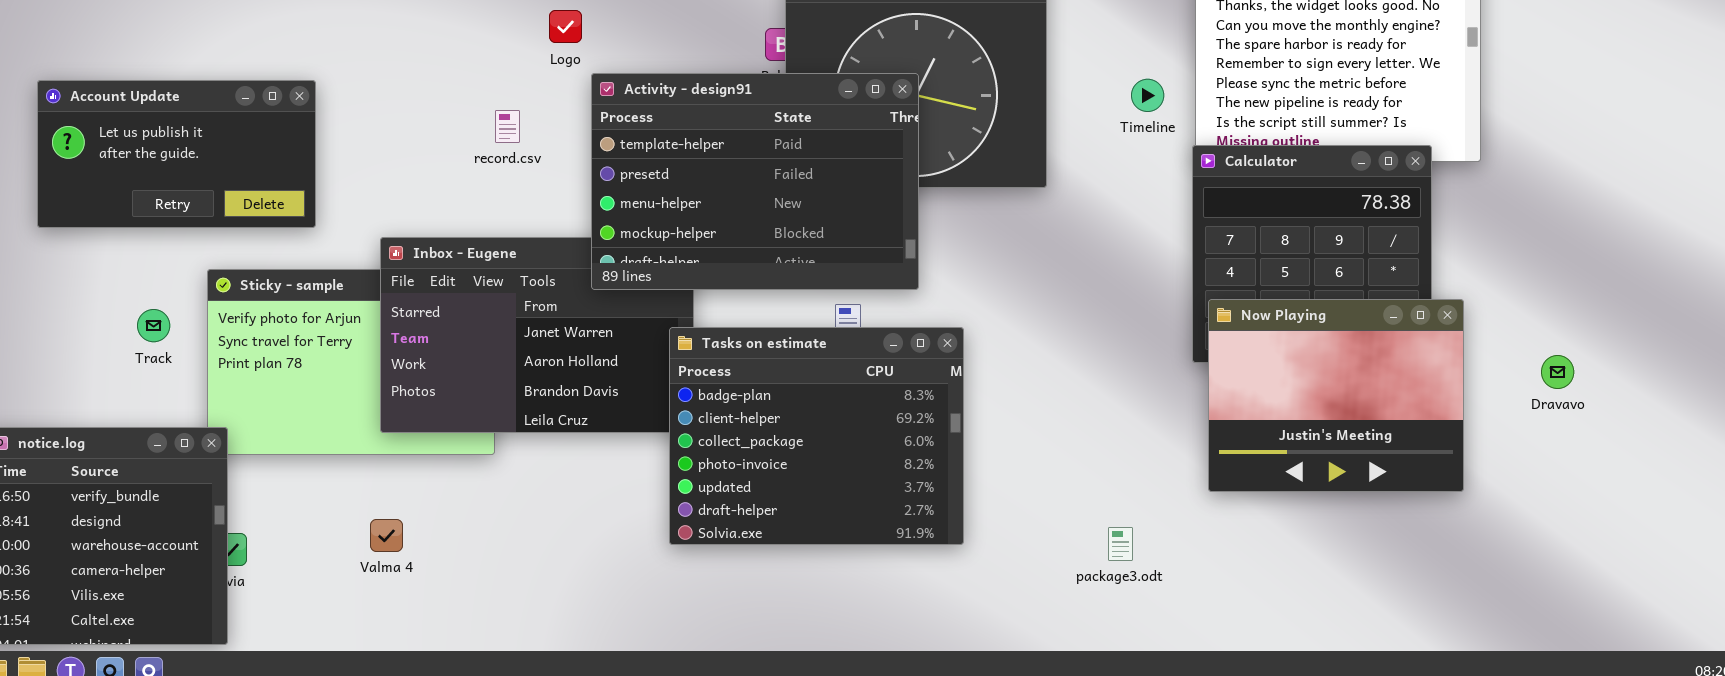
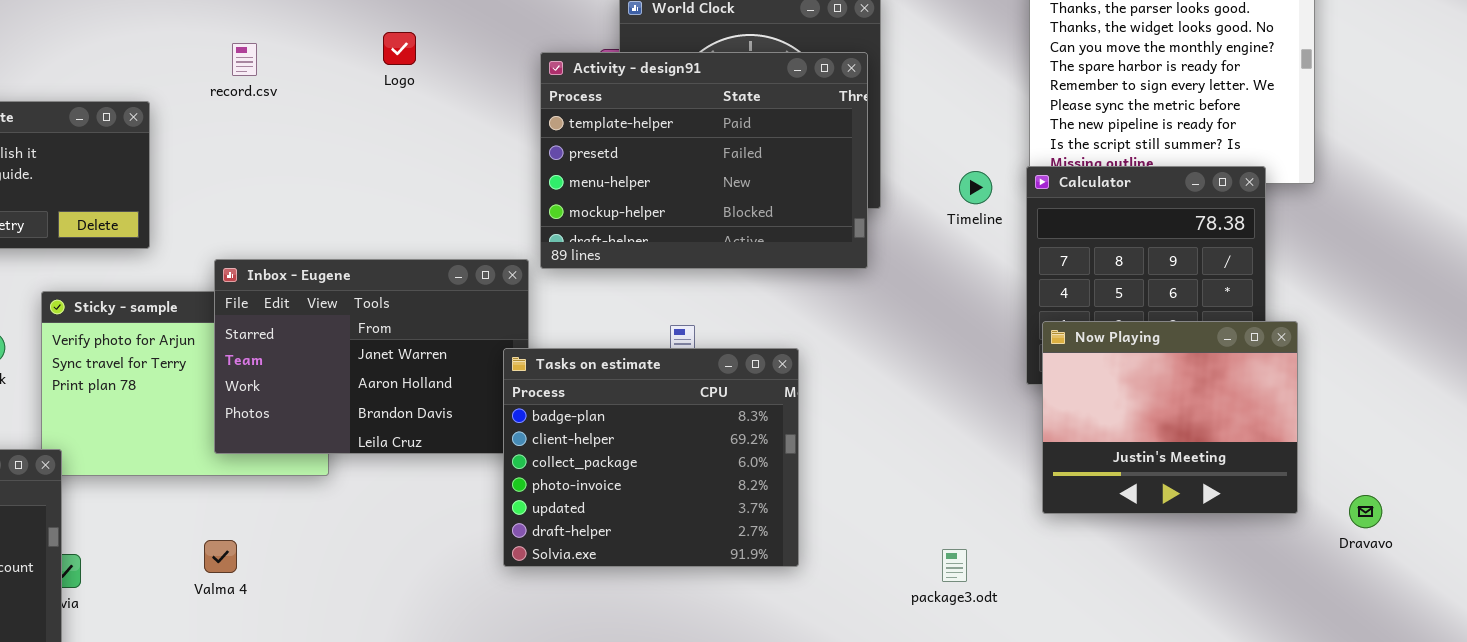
Activity - design91: [591,73,919,290] -> [540,52,868,269], moved
Timeline: [1131,79,1164,112] -> [959,171,992,204], moved
record.csv: [495,110,520,143] -> [232,43,257,76], moved
Dravavo: [1541,355,1574,389] -> [1349,495,1382,528], moved

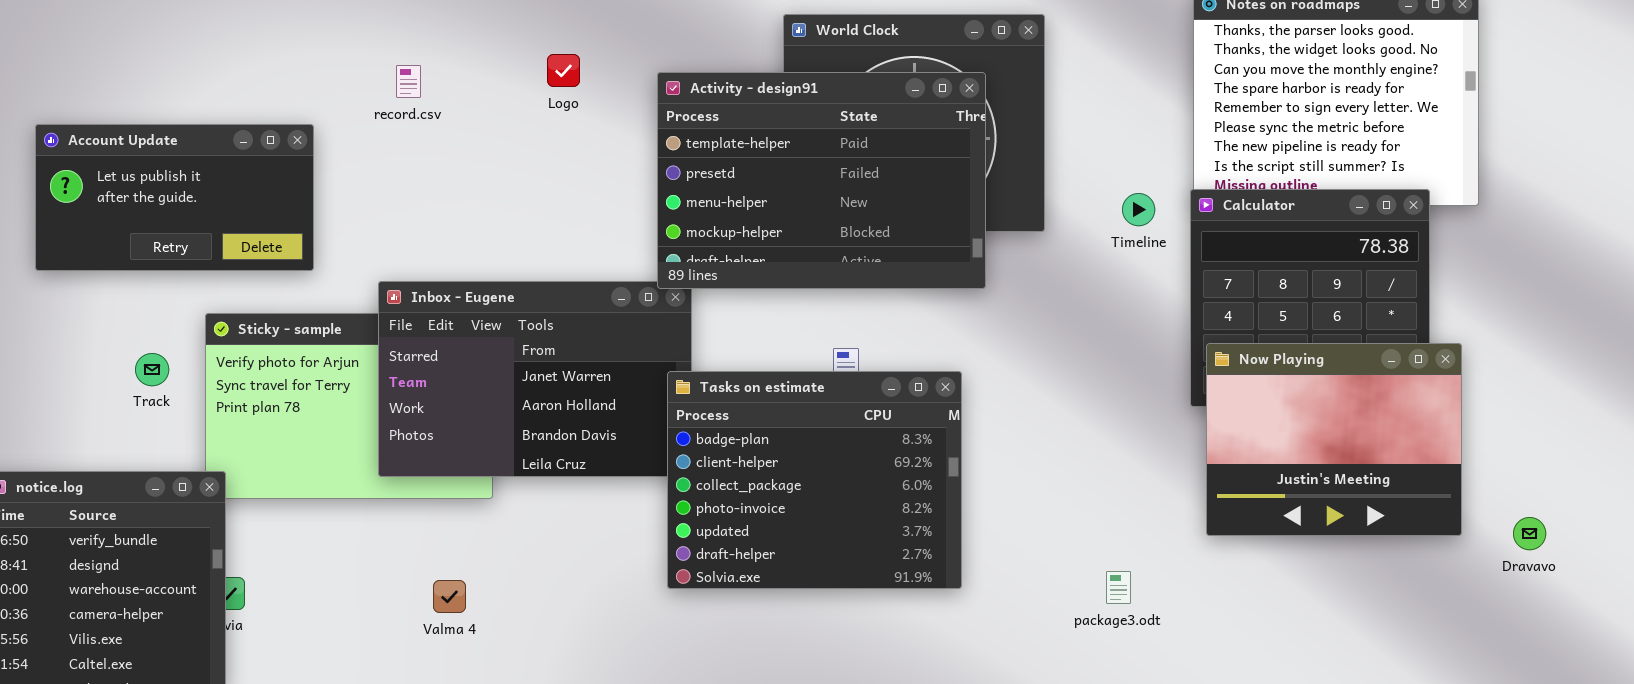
Activity - design91: [540,52,868,269] -> [657,72,986,289], moved
Valma 4: [204,540,237,573] -> [433,580,466,613], moved

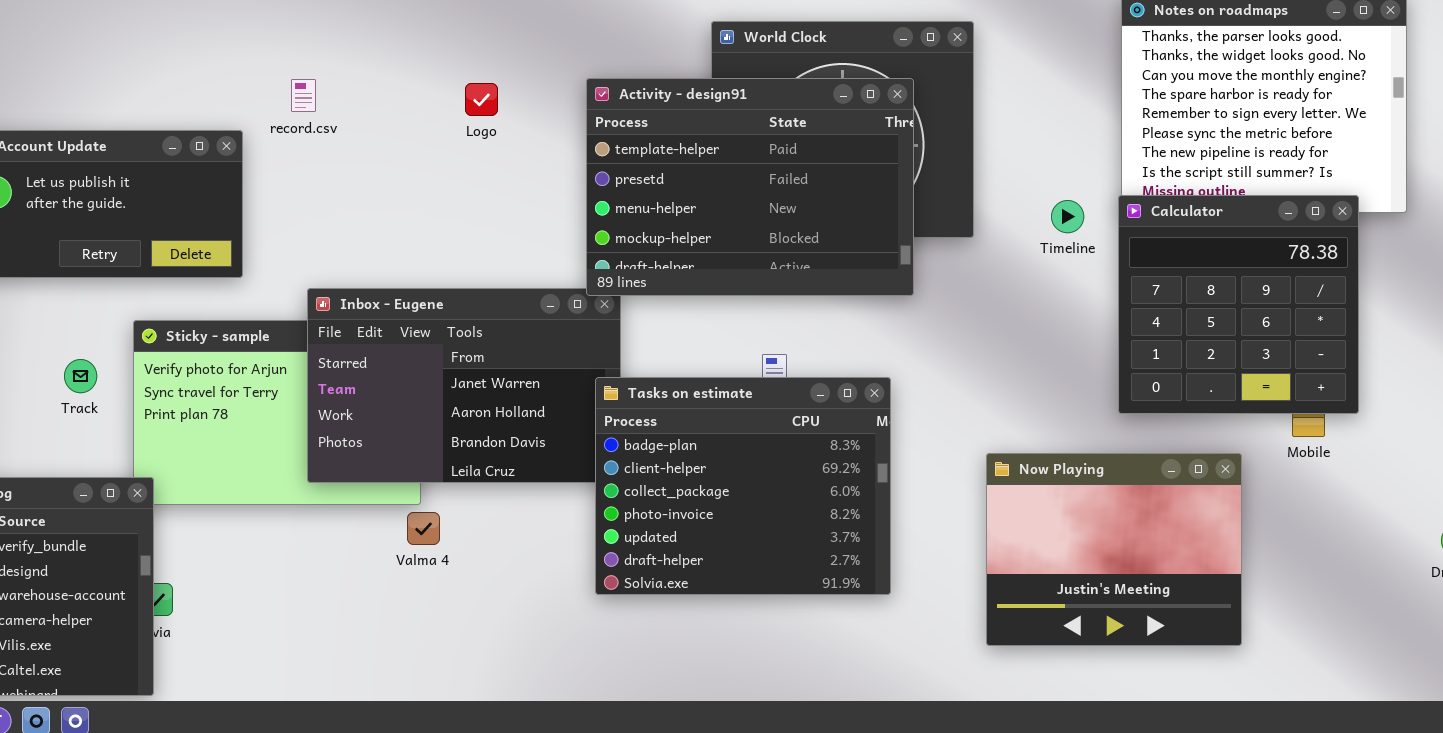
Logo: [547,54,580,87] -> [465,83,498,116], moved
record.csv: [396,65,421,98] -> [291,79,316,112], moved
Now Playing: [1206,343,1462,536] -> [986,453,1242,646], moved
Valma 4: [433,580,466,613] -> [407,512,440,545], moved

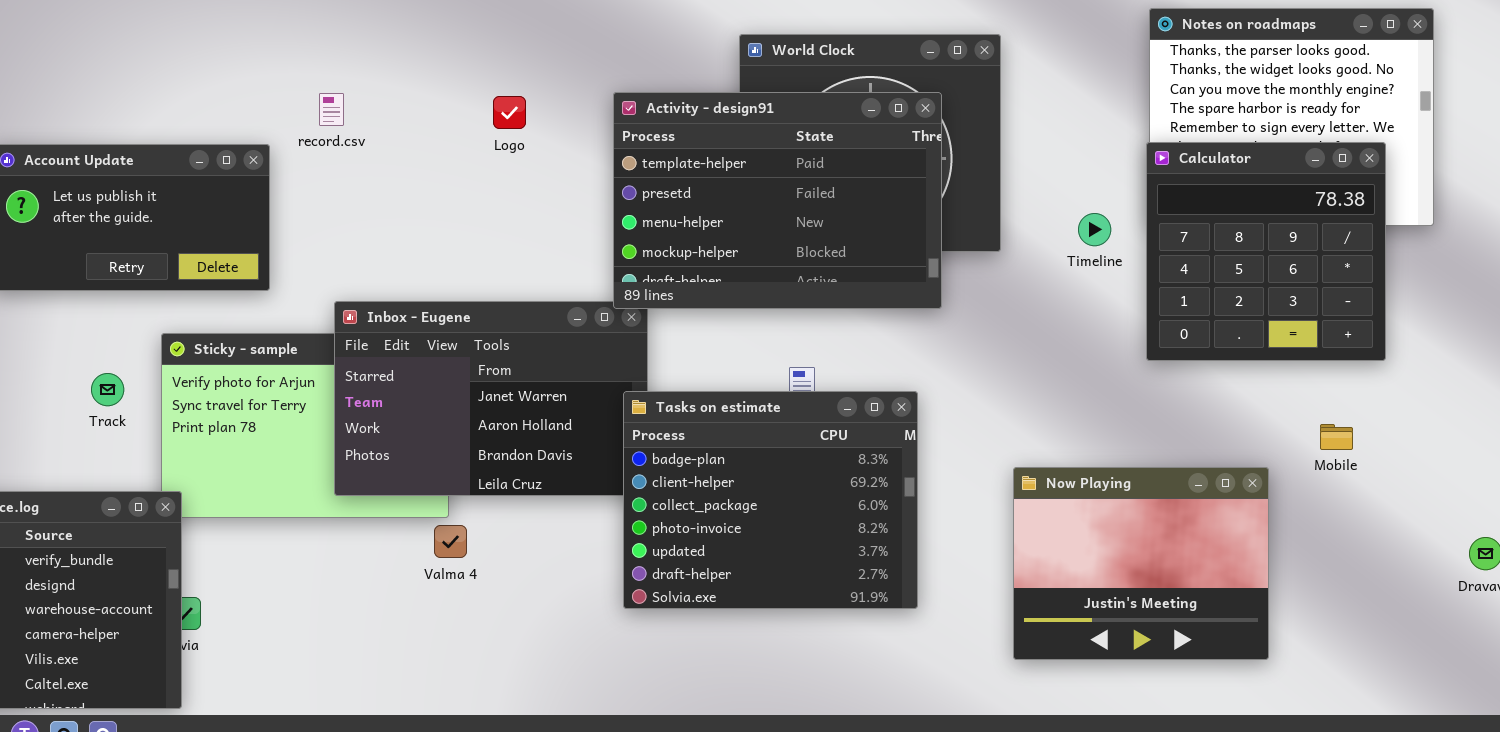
Calculator: [1118,195,1359,414] -> [1146,142,1386,361], moved

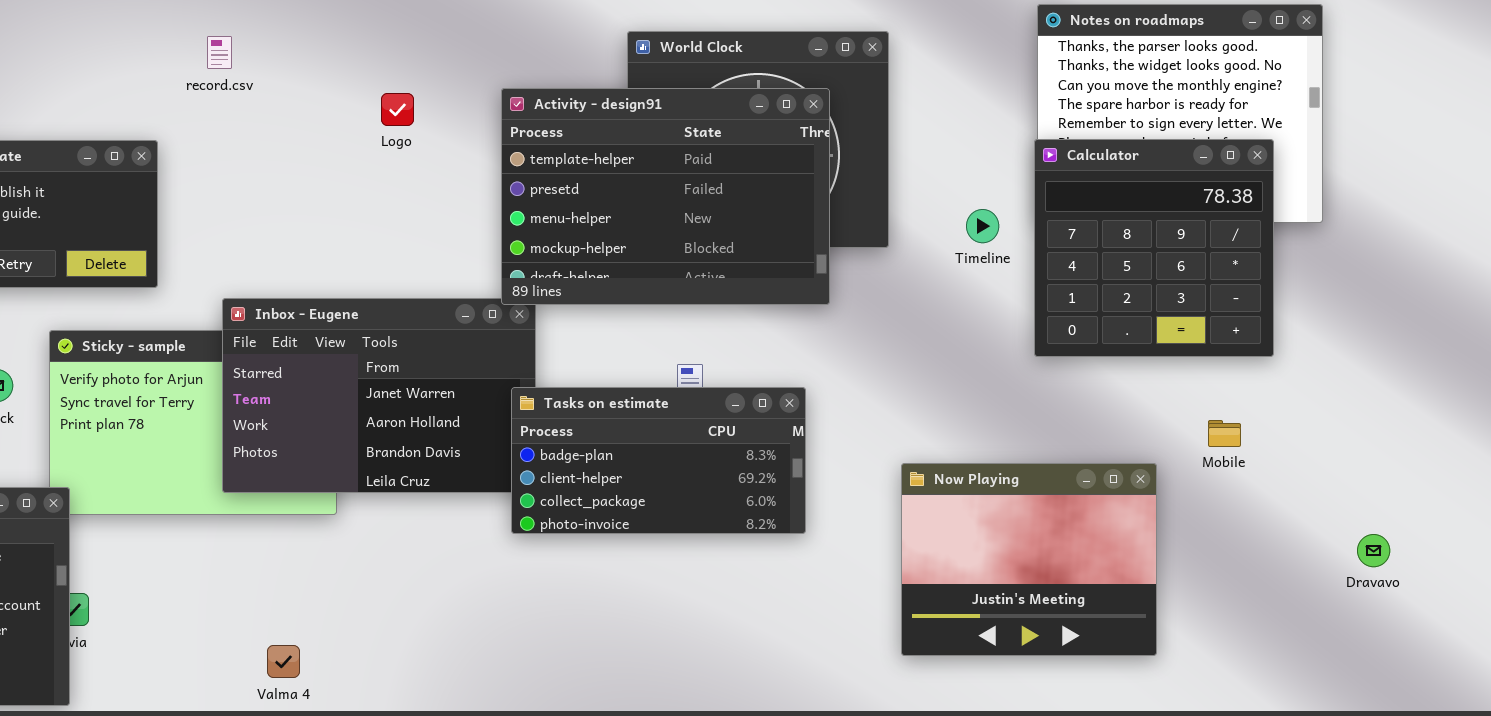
record.csv: [319,93,344,126] -> [207,36,232,69], moved
Tasks on estimate: [623,391,918,609] -> [511,387,806,534], resized
Valma 4: [434,525,467,558] -> [267,645,300,678], moved

